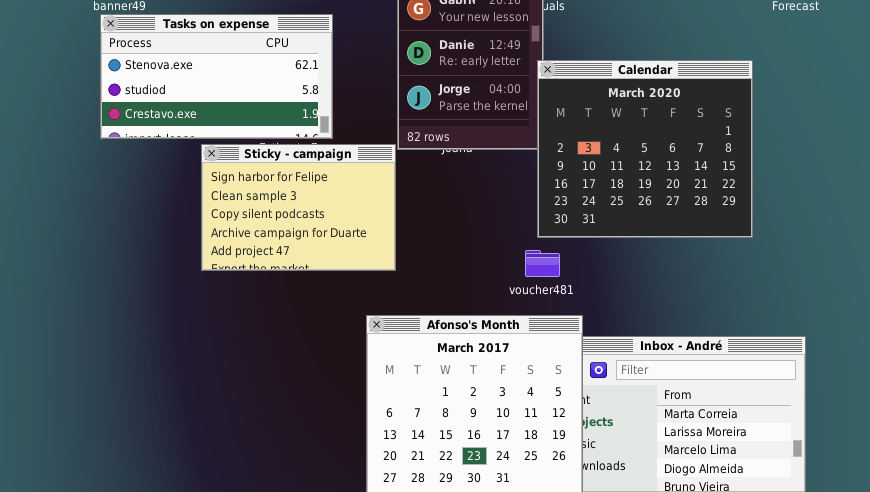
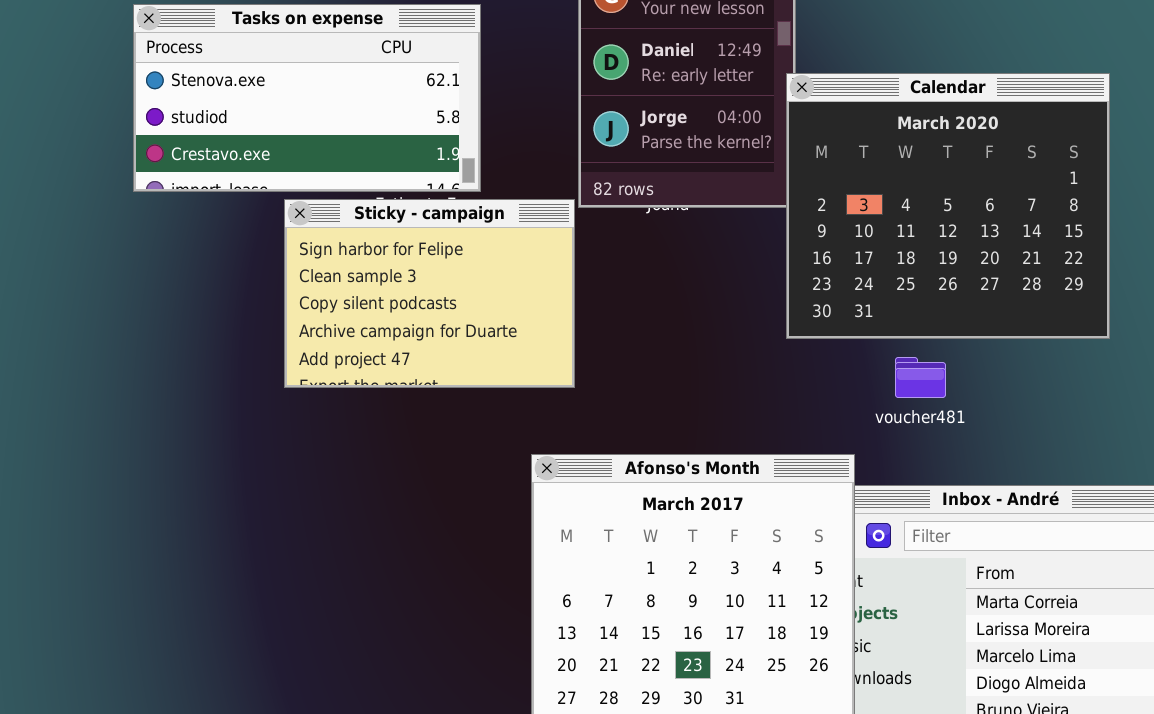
voucher481: [525,250,560,277] -> [895,357,946,398], moved

